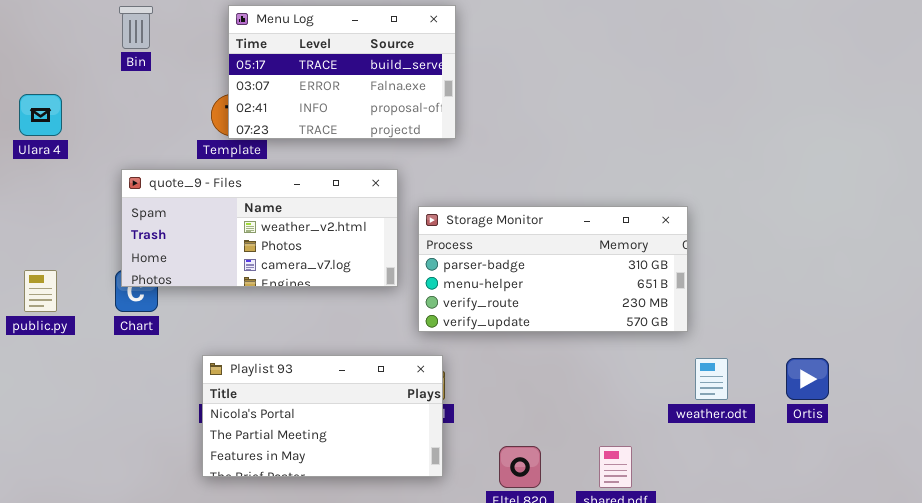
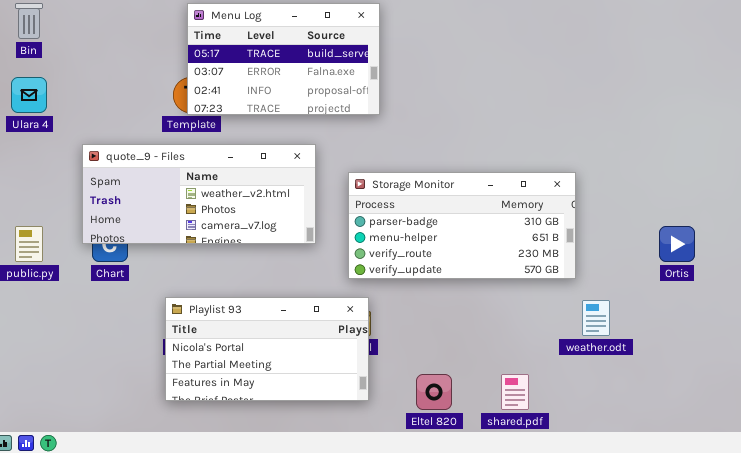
Bin: [119,6,153,49] -> [15,3,43,39], moved
quote_9 - Files: [121,169,398,287] -> [82,144,316,244], moved
Ortis: [786,358,829,400] -> [659,226,695,262], moved

